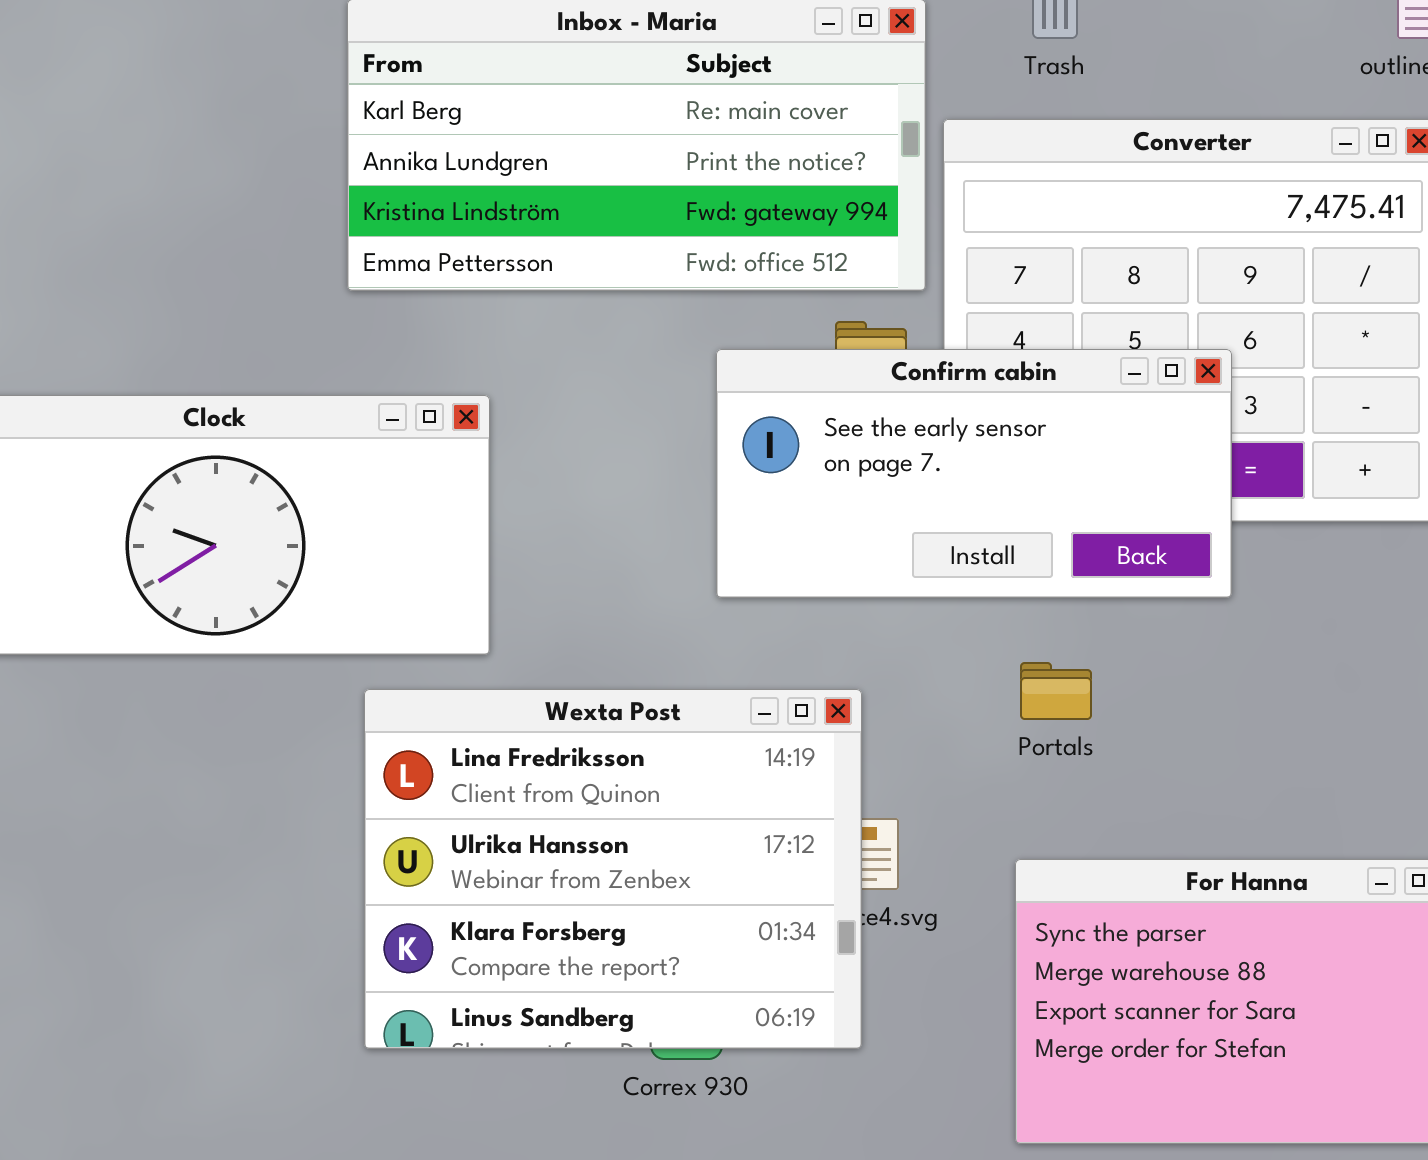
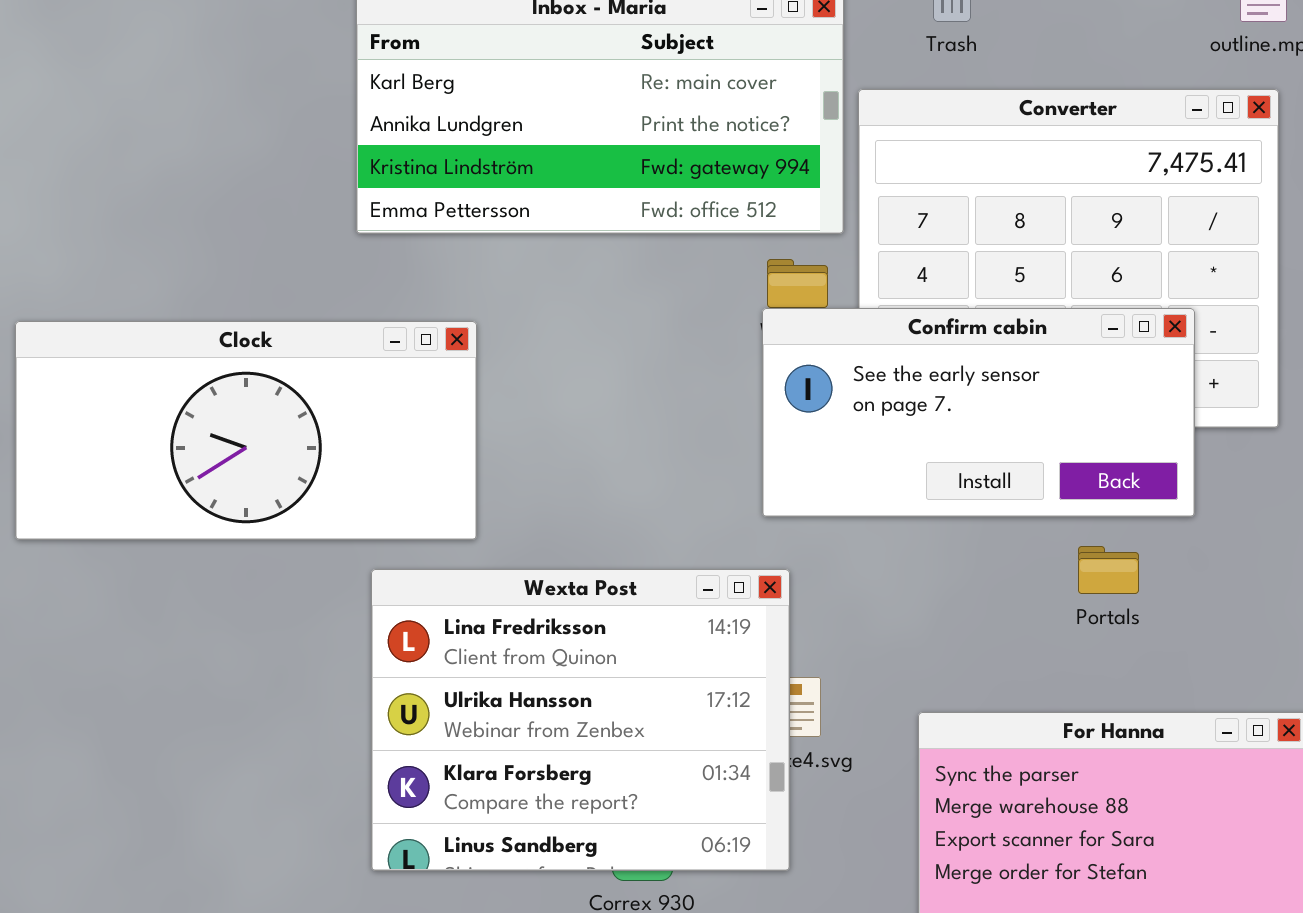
Confirm cabin: [716,349,1232,598] -> [762,308,1195,517], moved
Portals: [1020,662,1092,720] -> [1078,546,1139,594], moved

